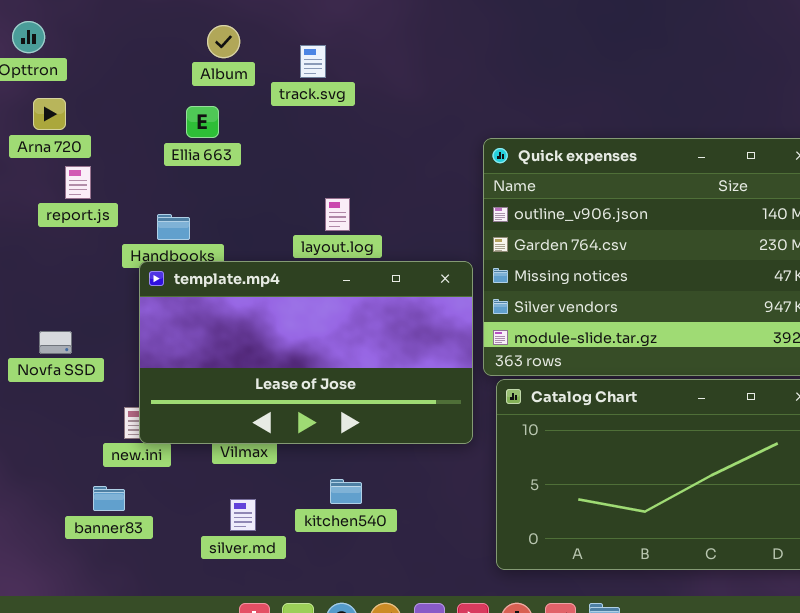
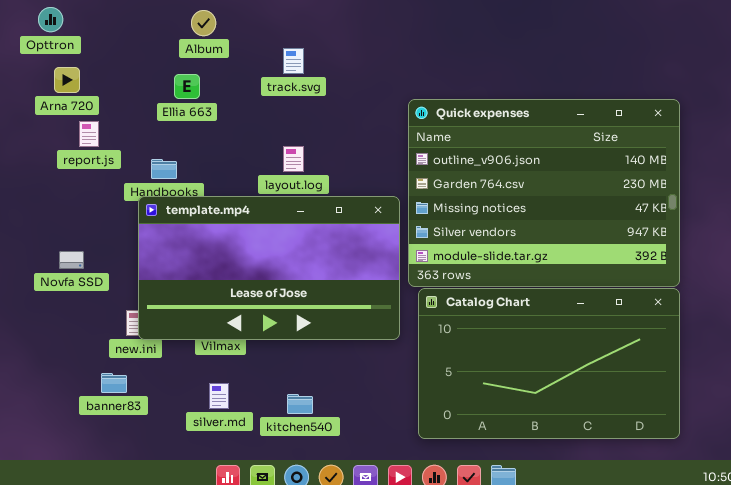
track.svg: [300,45,326,78] -> [283,48,304,74], moved
kitchen540: [330,479,362,504] -> [287,394,313,414], moved

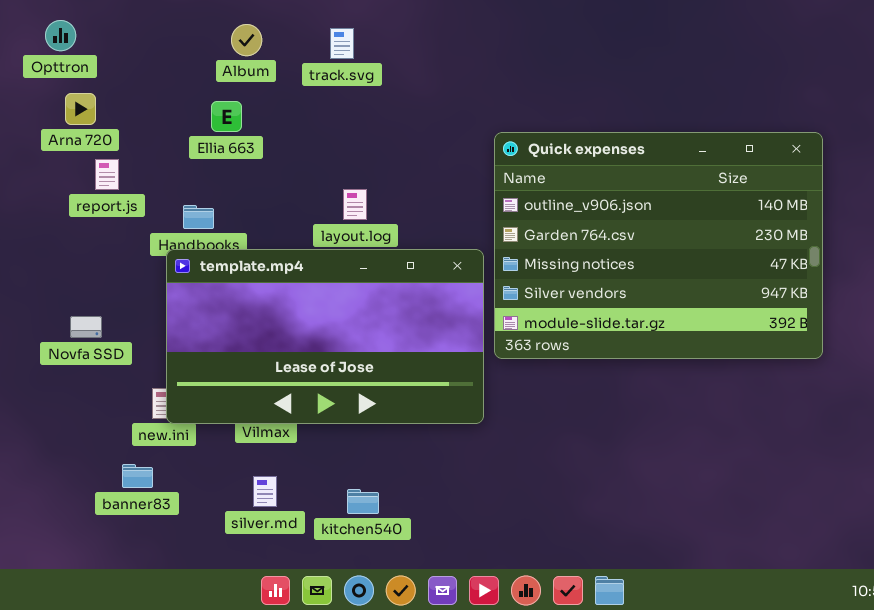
track.svg: [283,48,304,74] -> [330,28,354,59], moved
Catalog Chart: [418,288,680,439] -> none, closed

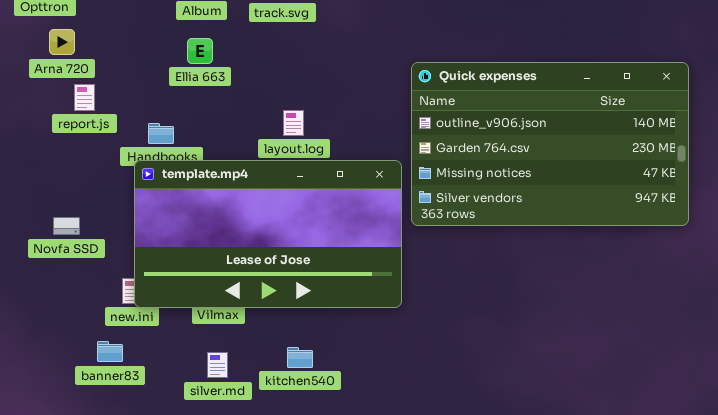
Ellia 663: [211,101,242,132] -> [187,38,213,64], moved
Quick expenses: [494,132,823,359] -> [411,62,689,226], resized
kitchen540: [347,489,379,514] -> [287,347,313,368], moved

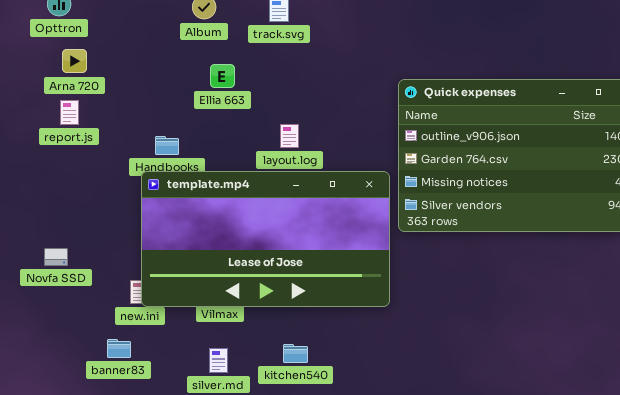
Ellia 663: [187,38,213,64] -> [210,64,235,88], moved
report.js: [74,84,95,111] -> [60,100,79,125], moved
Novfa SSD: [53,217,80,235] -> [44,248,68,266], moved

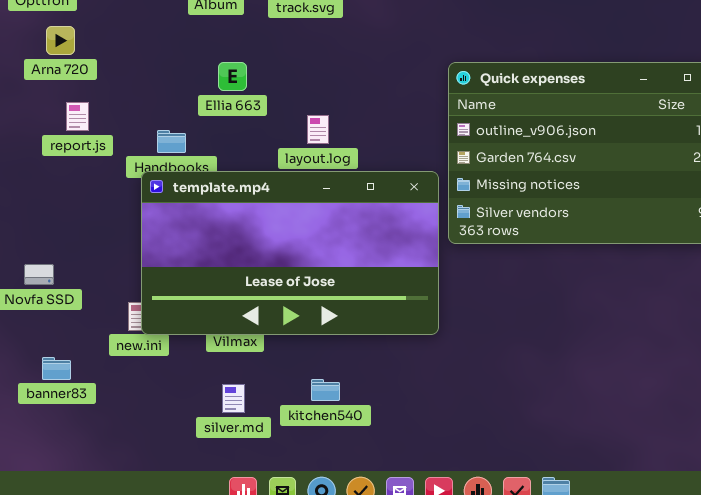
Ellia 663: [210,64,235,88] -> [218,62,247,91], moved
report.js: [60,100,79,125] -> [66,102,89,131], moved
banner83: [107,339,131,358] -> [42,357,71,380], moved

